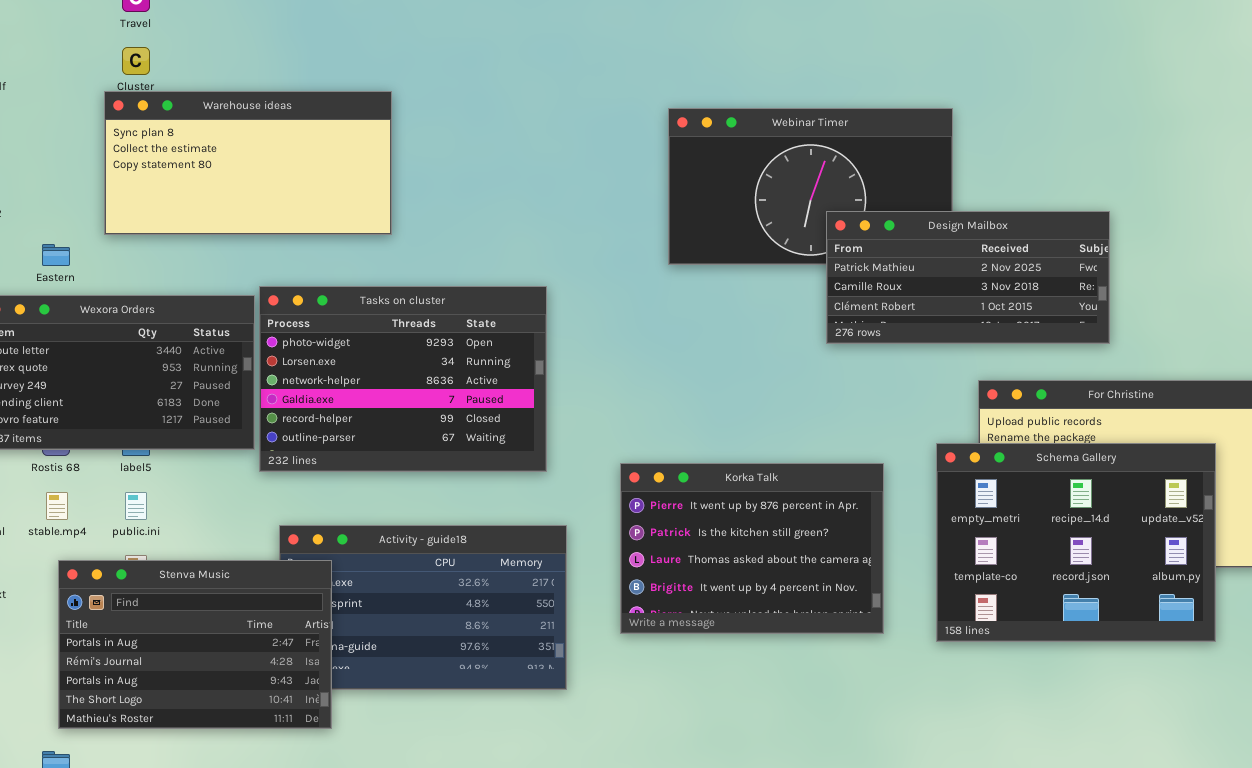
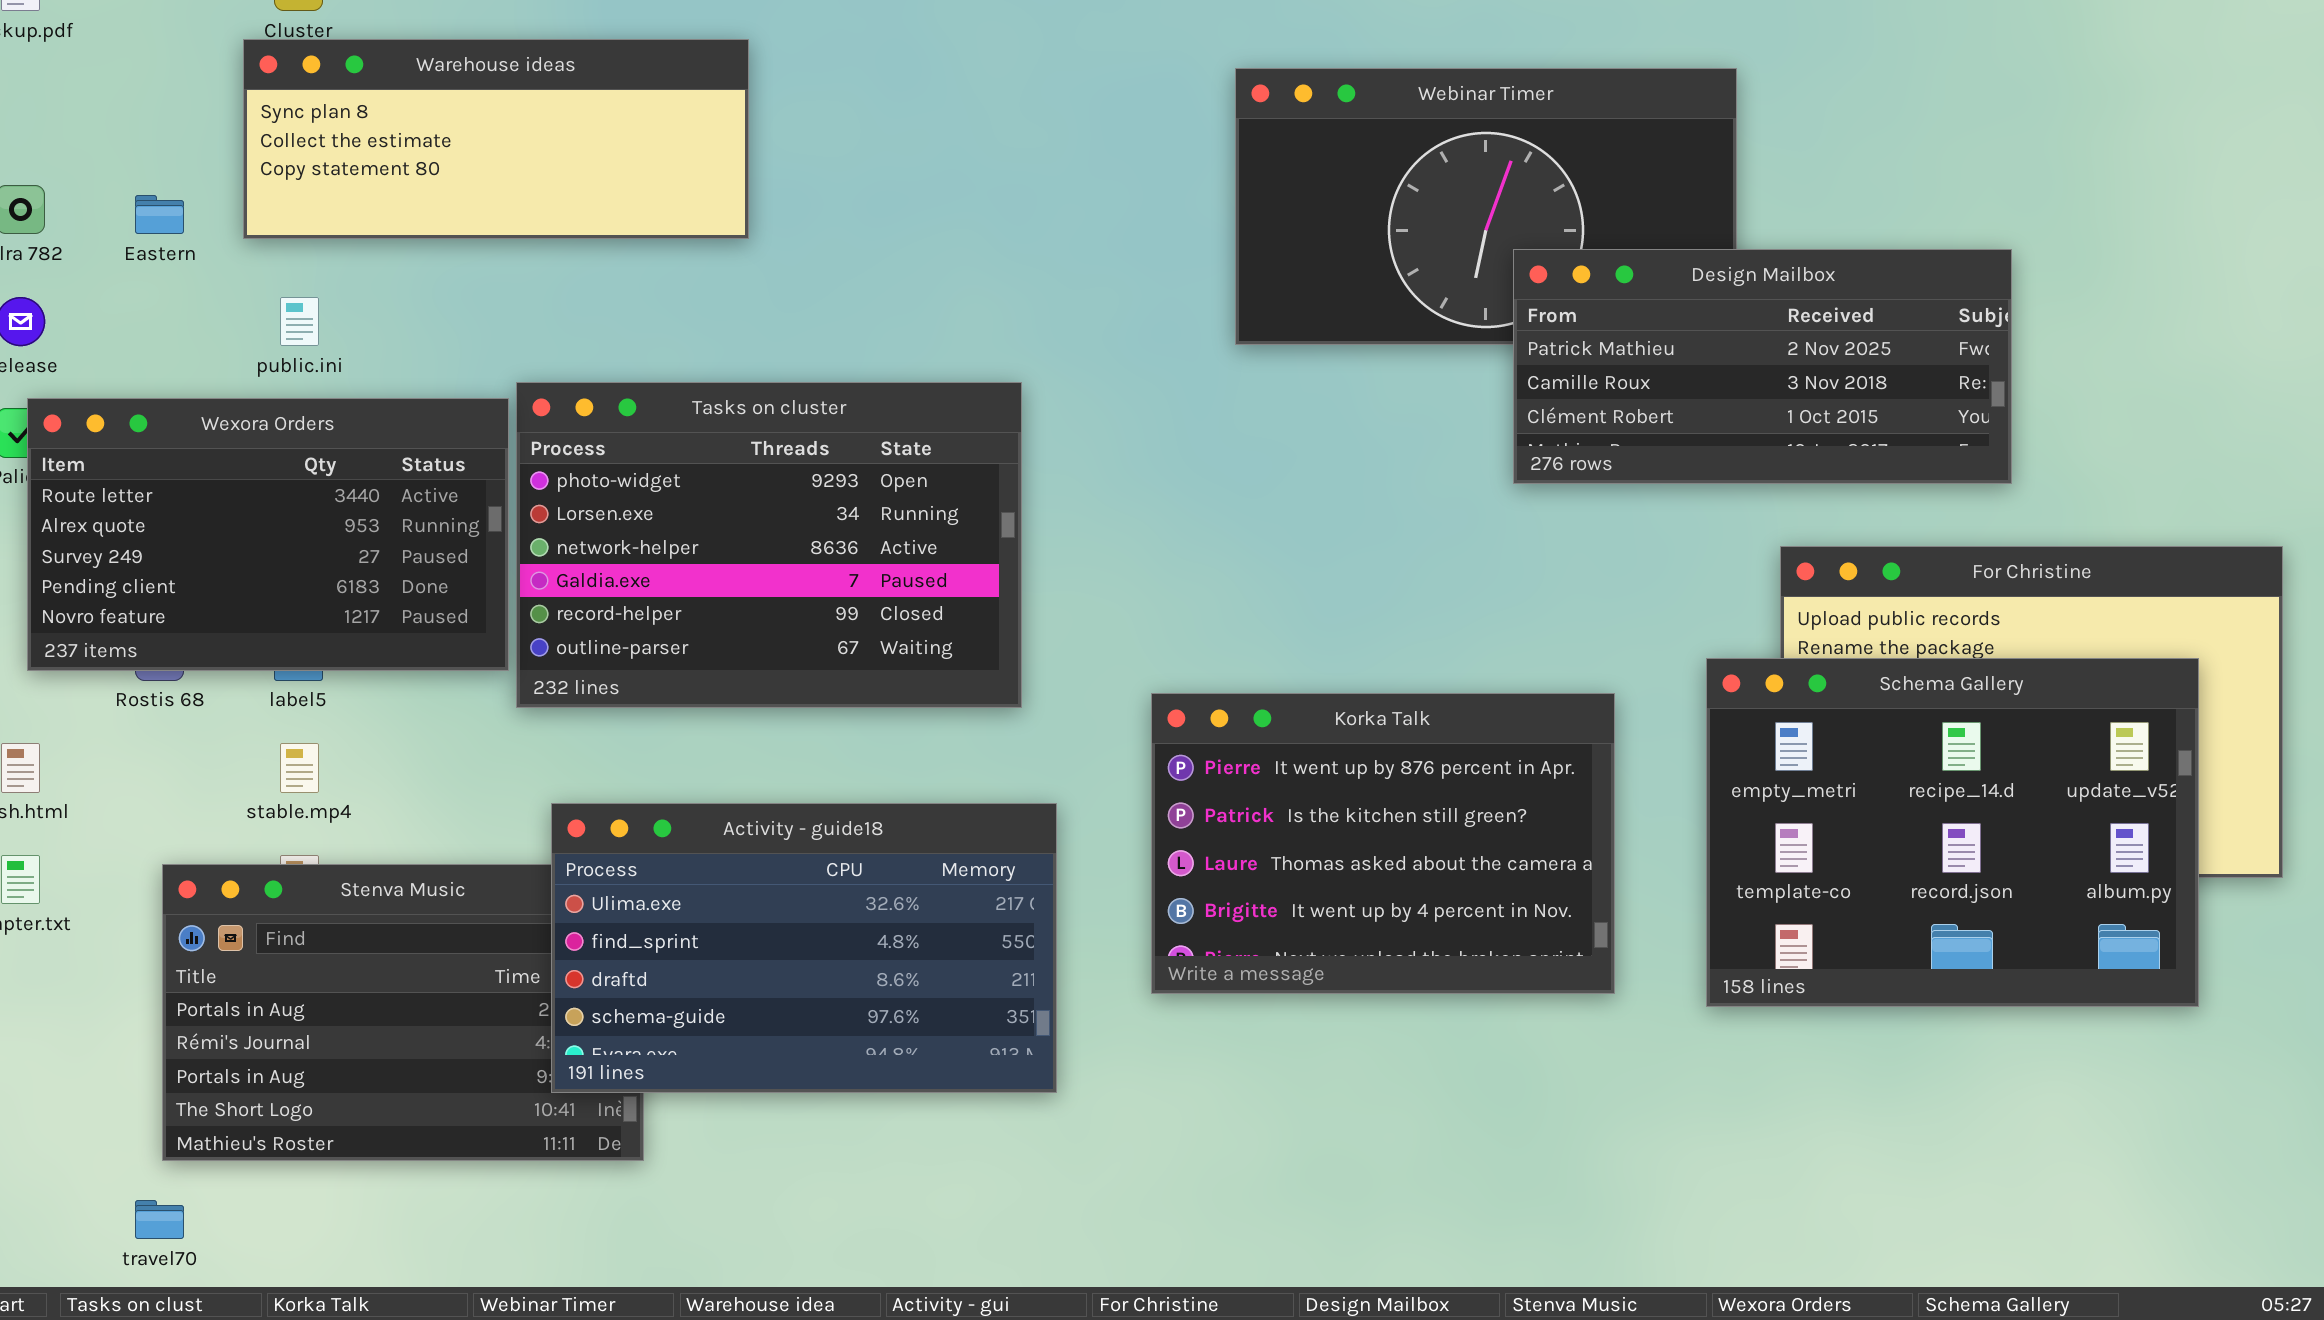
Warehouse ideas: [104,91,392,235] -> [243,39,749,239], resized
Eastern: [42,244,70,266] -> [135,195,184,234], moved
stable.mp4: [46,492,68,520] -> [280,743,319,793], moved
public.ini: [125,492,147,520] -> [280,297,319,346], moved
Activity - guide18: [279,525,567,690] -> [551,803,1057,1093], raised

